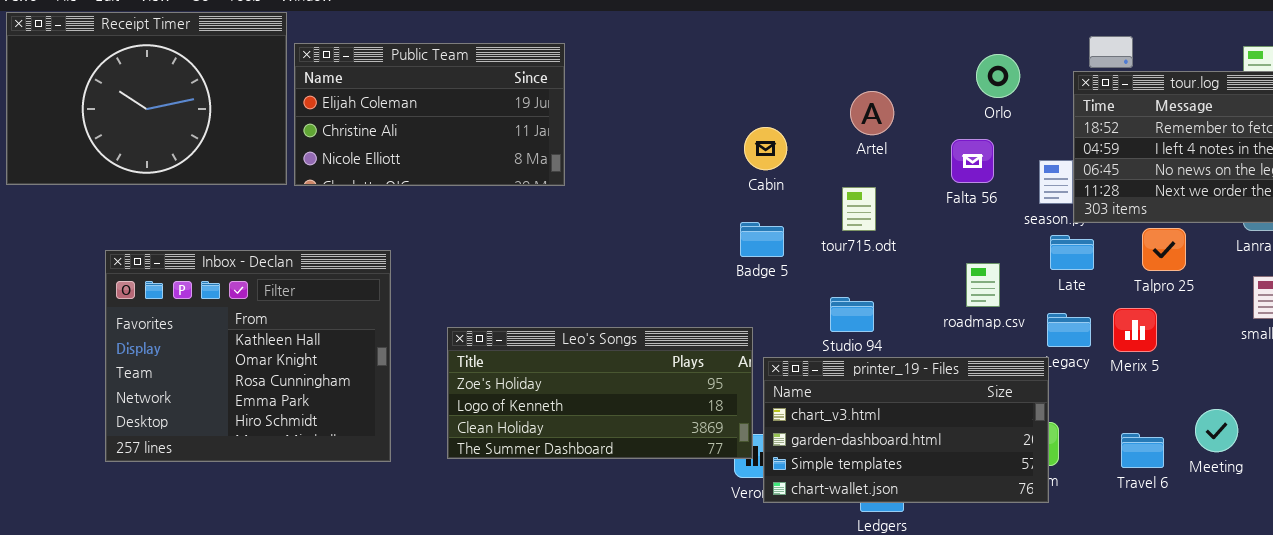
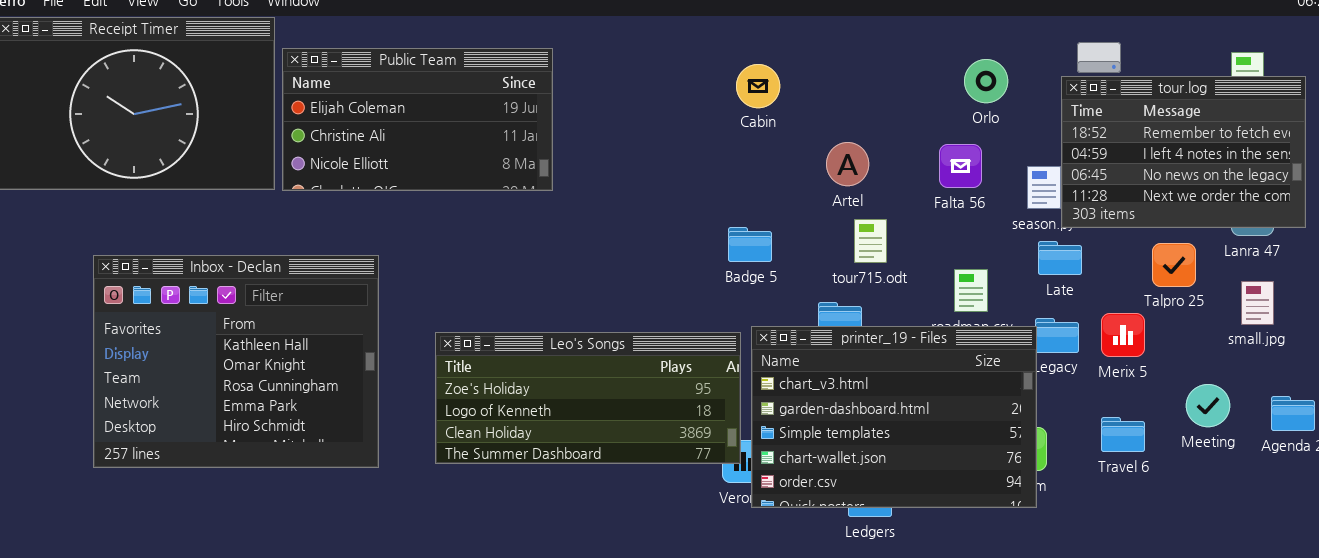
Artel: [850,91,894,135] -> [826,142,869,186], moved
Cabin: [744,127,787,170] -> [736,64,780,108], moved
tour715.odt: [842,187,876,231] -> [854,219,887,263], moved
Talpro 25: [1142,228,1186,271] -> [1152,243,1196,287], moved
printer_19 - Files: [763,357,1049,503] -> [751,326,1037,508], resized
Meeting: [1195,409,1238,452] -> [1186,384,1230,427], moved
Travel 6: [1121,433,1164,468] -> [1101,417,1145,452], moved

